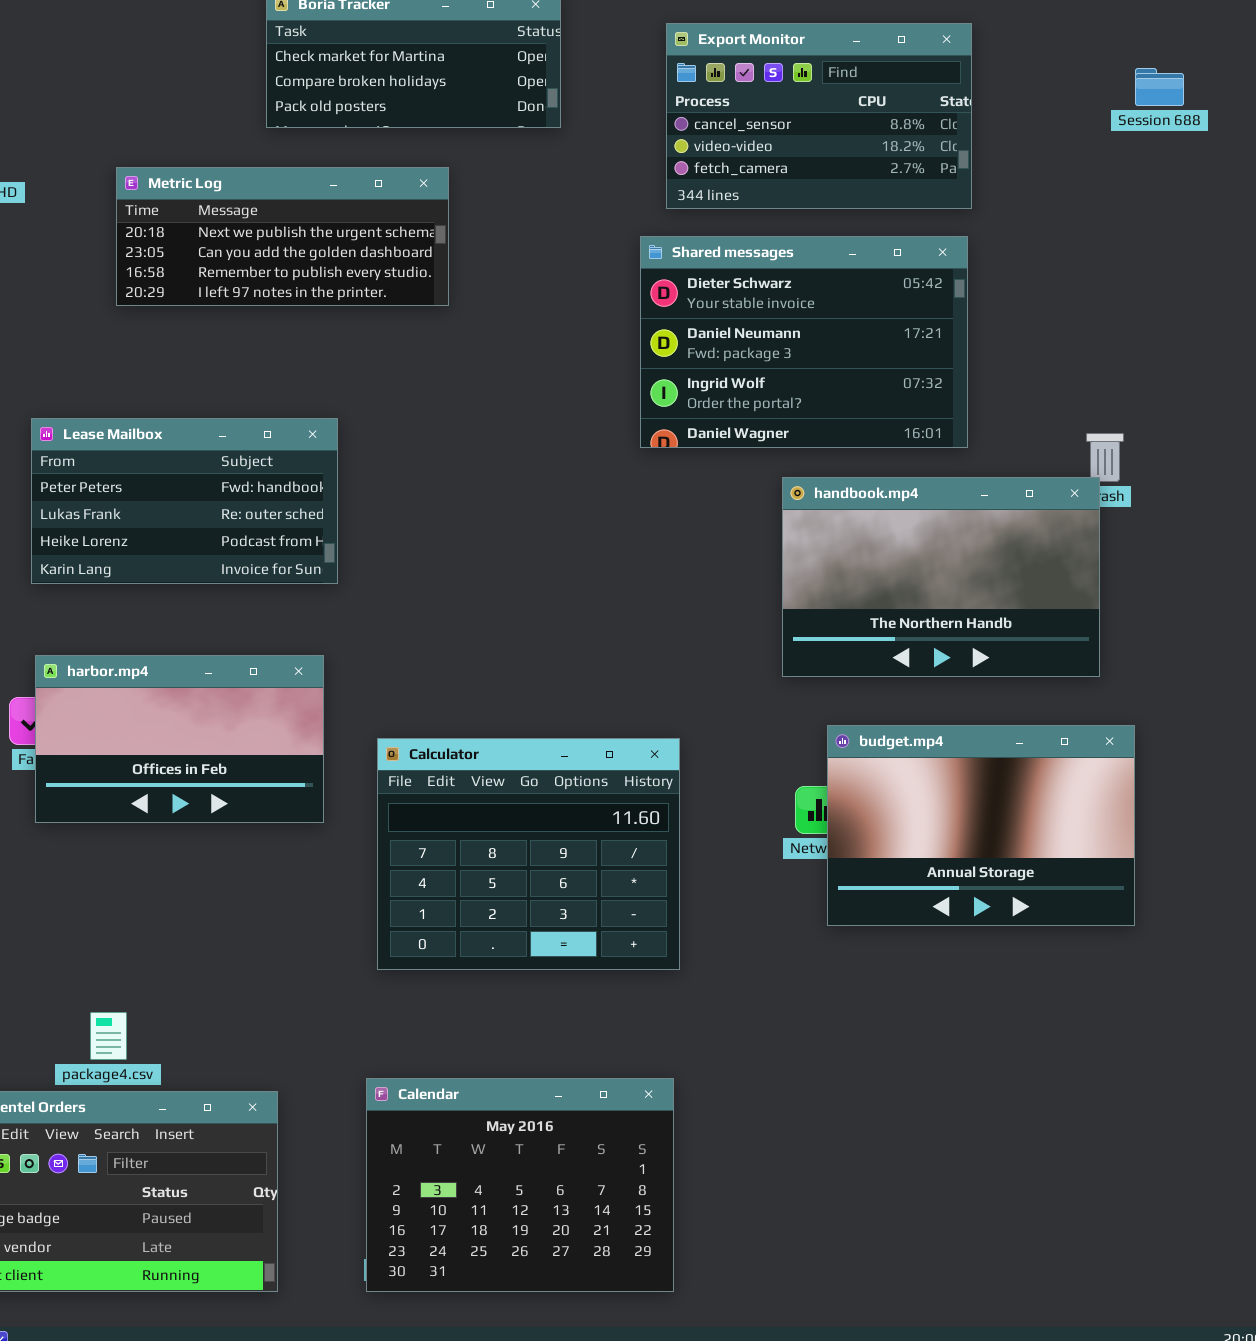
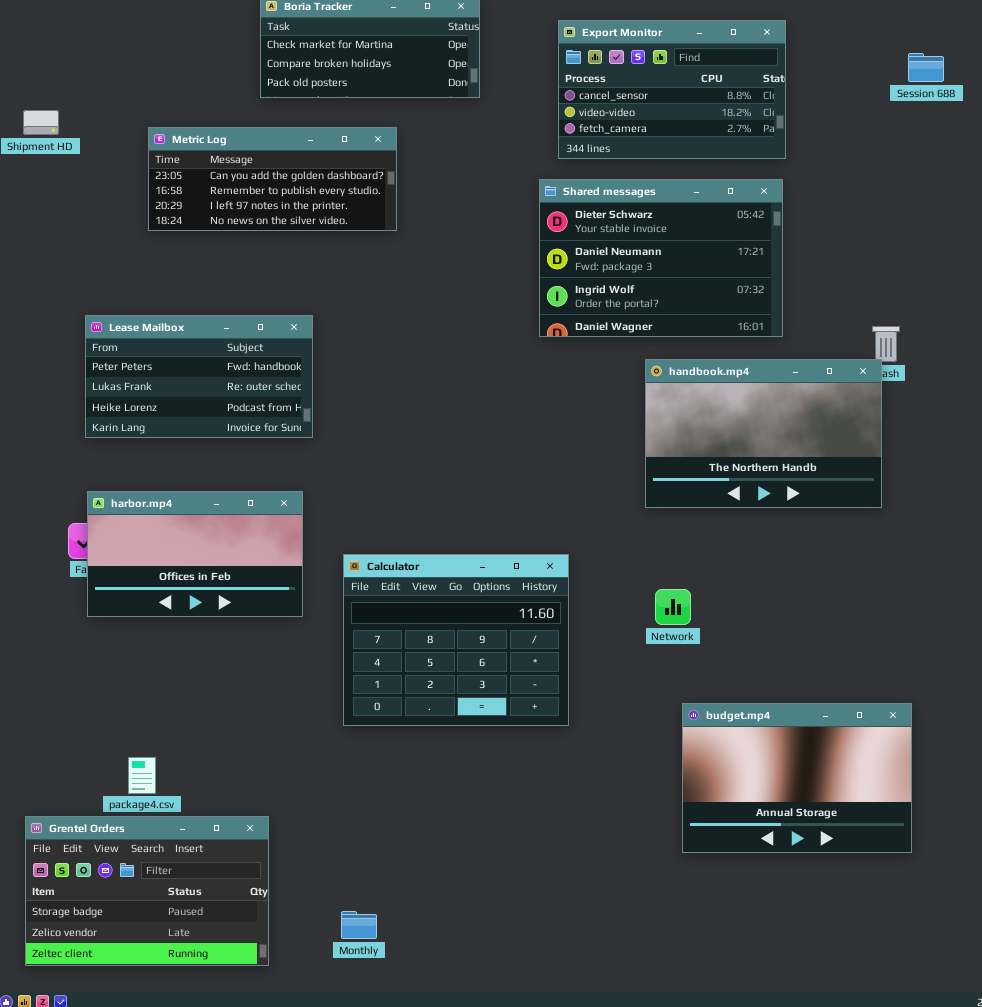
Metric Log: [116,167,449,306] -> [148,127,397,231], scrolled down 1 row
budget.mp4: [827,725,1135,926] -> [682,703,912,853], moved
Calendar: [366,1078,674,1292] -> none, closed

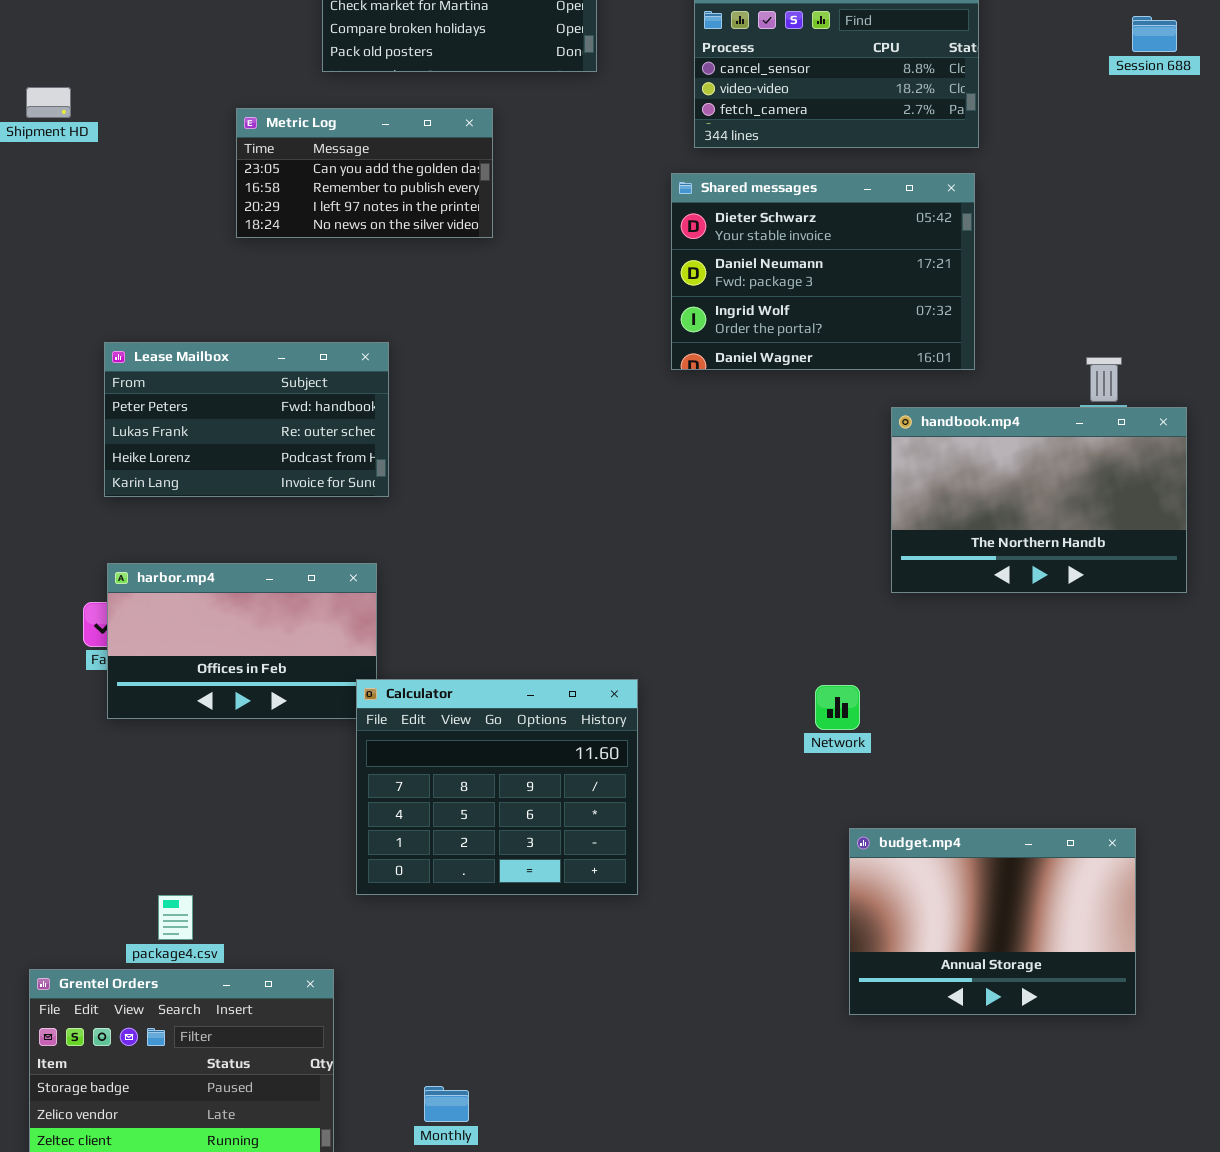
Metric Log: [148,127,397,231] -> [236,108,493,238], resized
handbook.mp4: [645,359,882,508] -> [891,407,1187,593], moved
Calculator: [343,554,569,726] -> [356,679,638,895], moved

